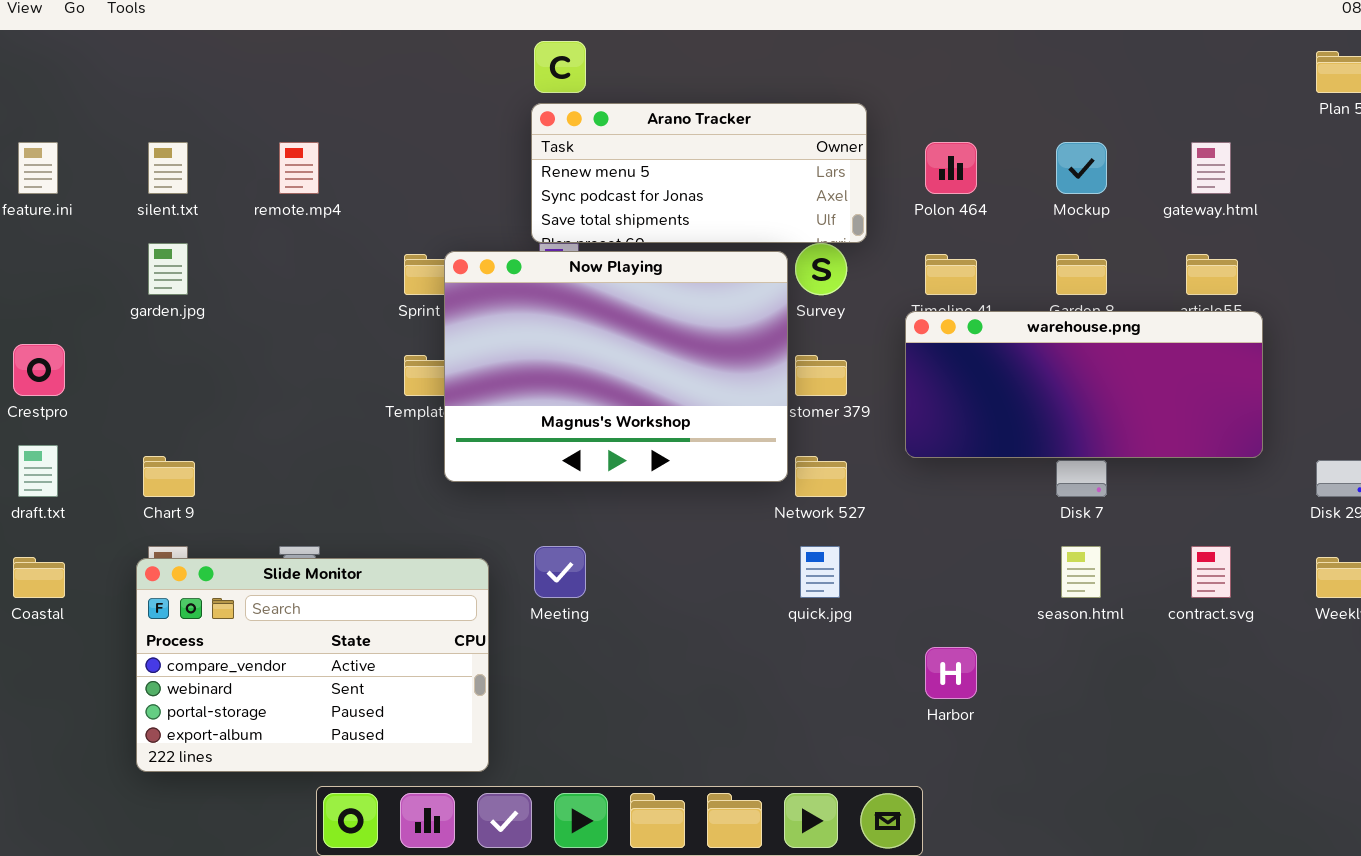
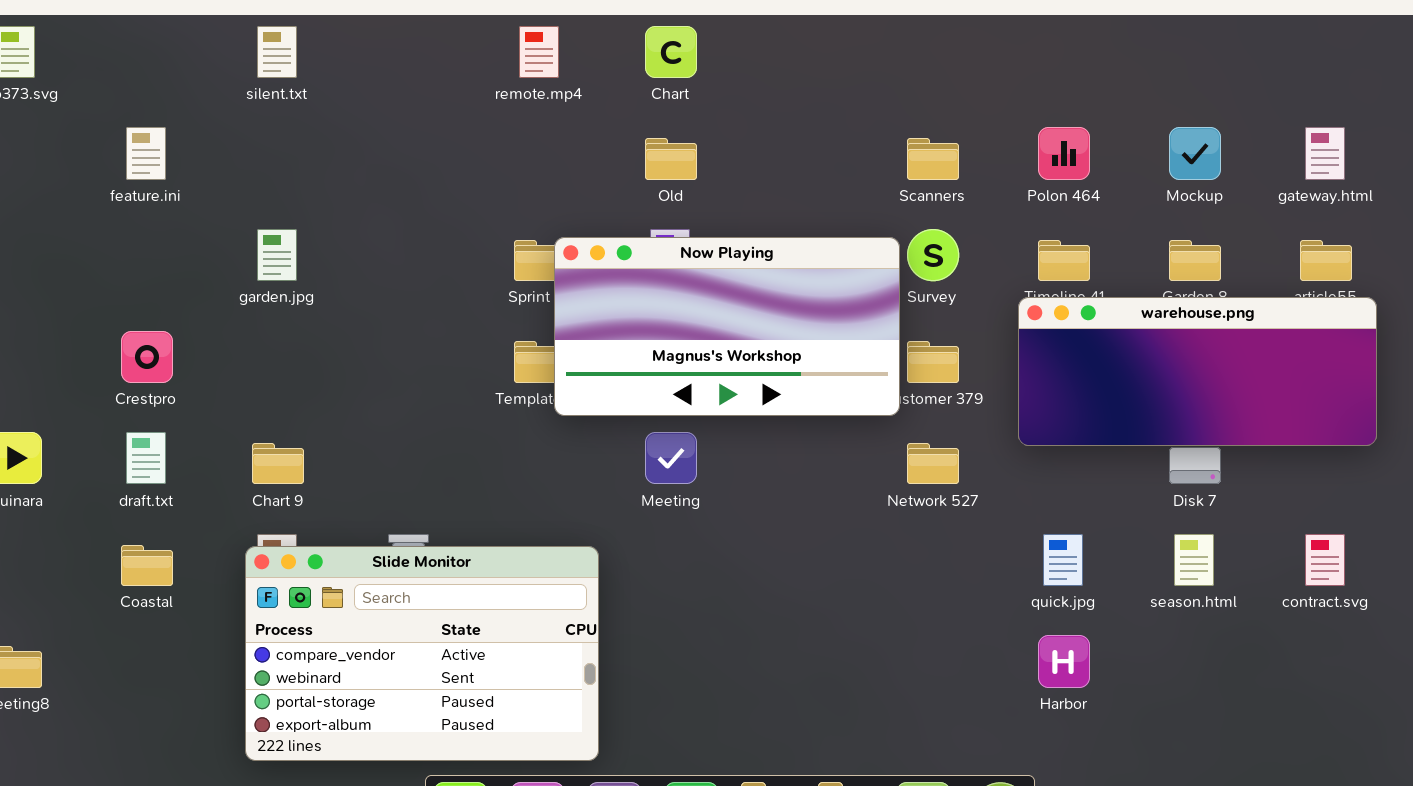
Arano Tracker: [531,103,867,243] -> none, closed
silent.txt: [148,142,188,194] -> [257,26,297,78], moved
remote.mp4: [279,142,319,194] -> [519,26,559,78], moved
Now Playing: [444,251,788,482] -> [554,237,900,416], resized
Meeting: [534,546,586,598] -> [645,432,697,484], moved
quick.jpg: [800,546,840,598] -> [1043,534,1083,586], moved

